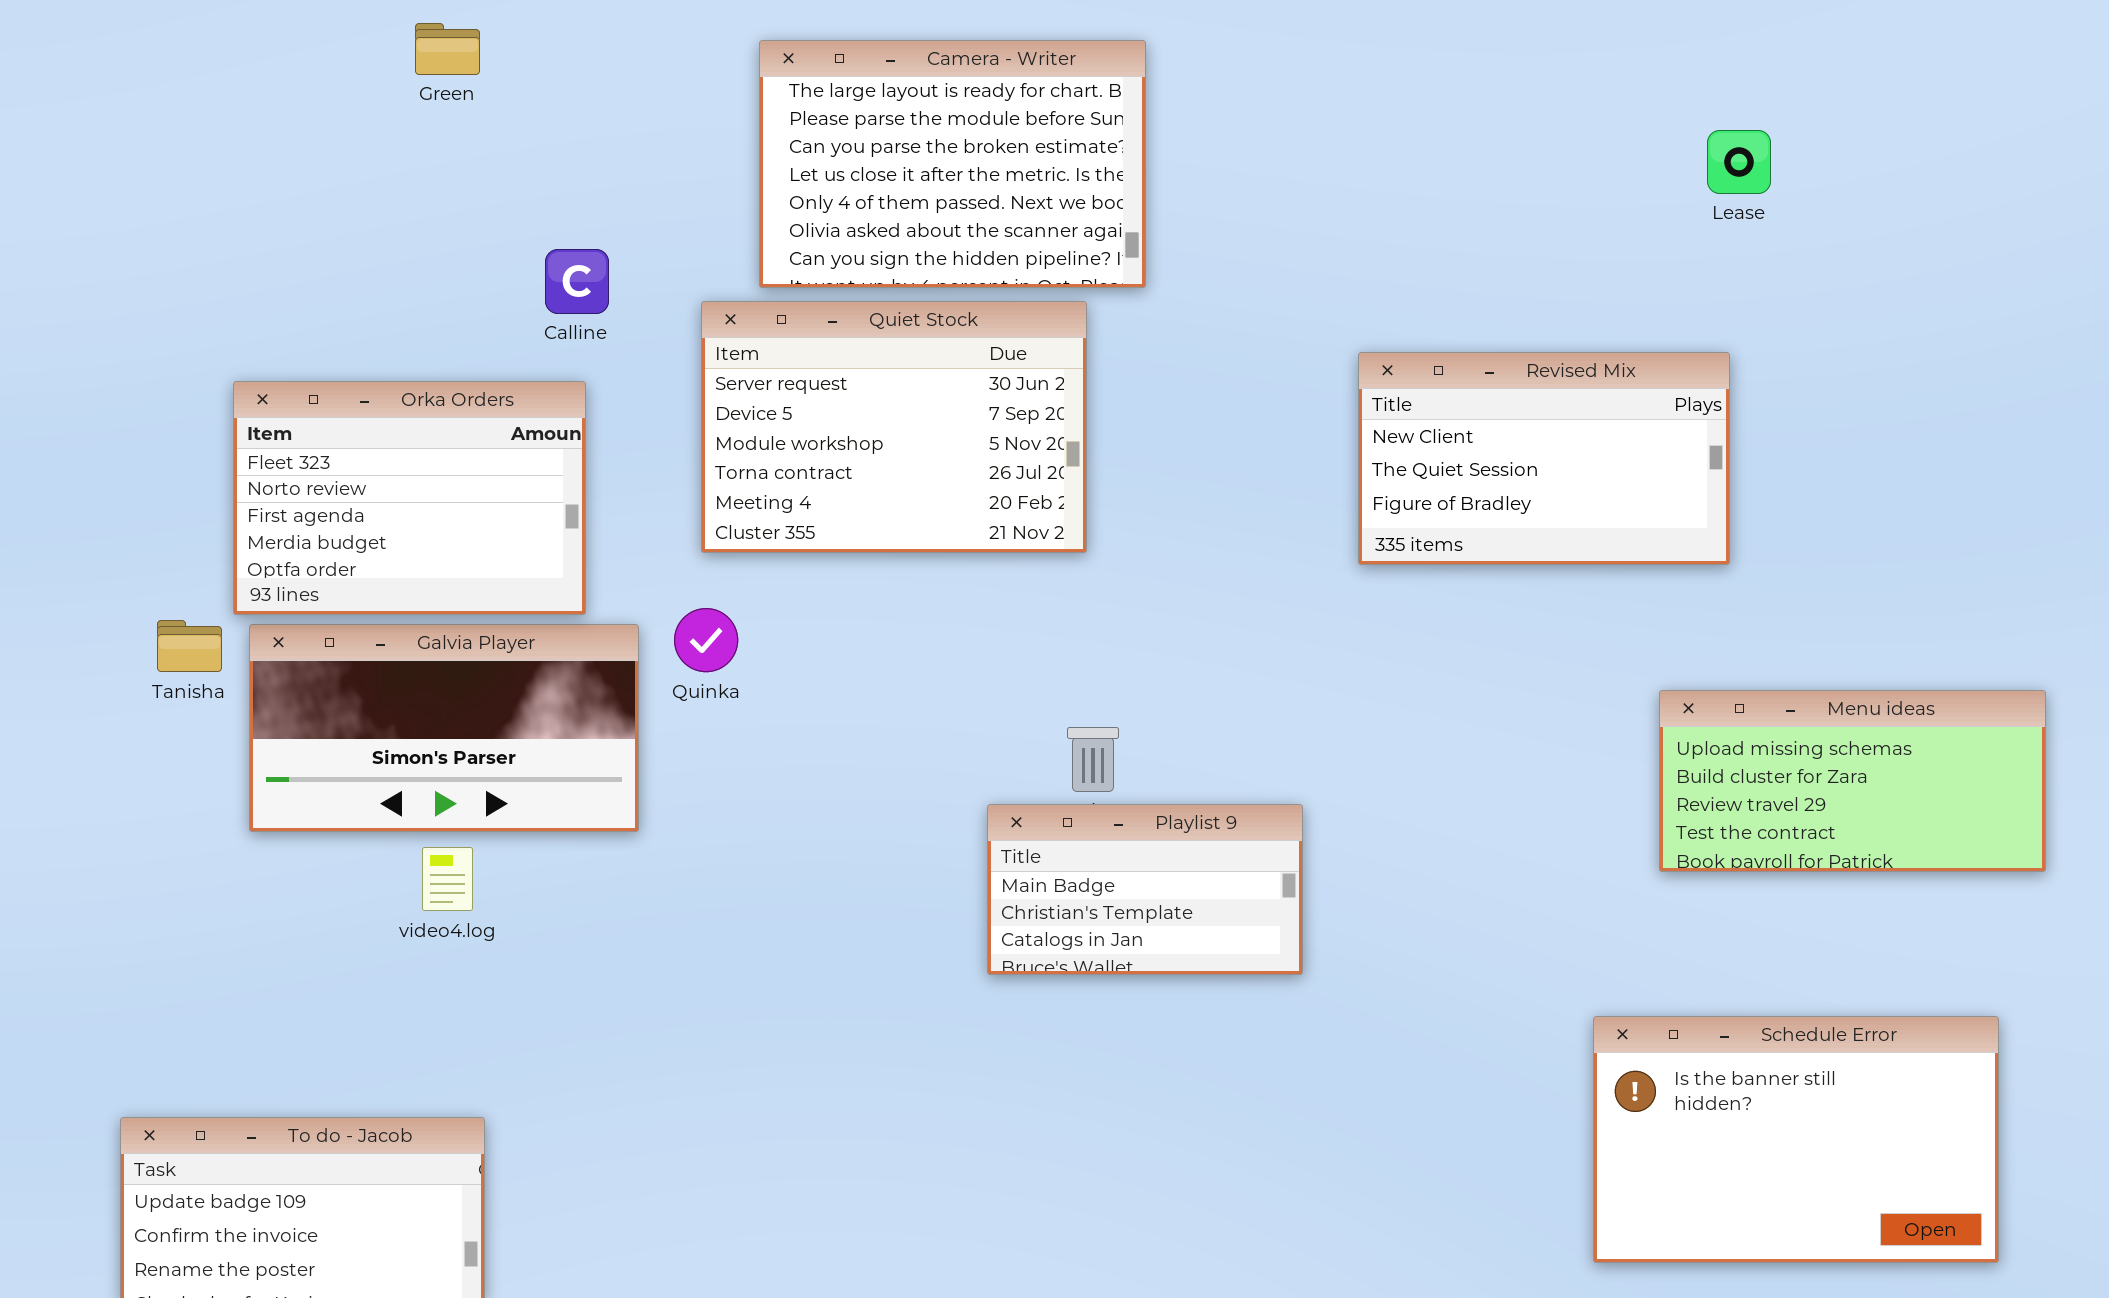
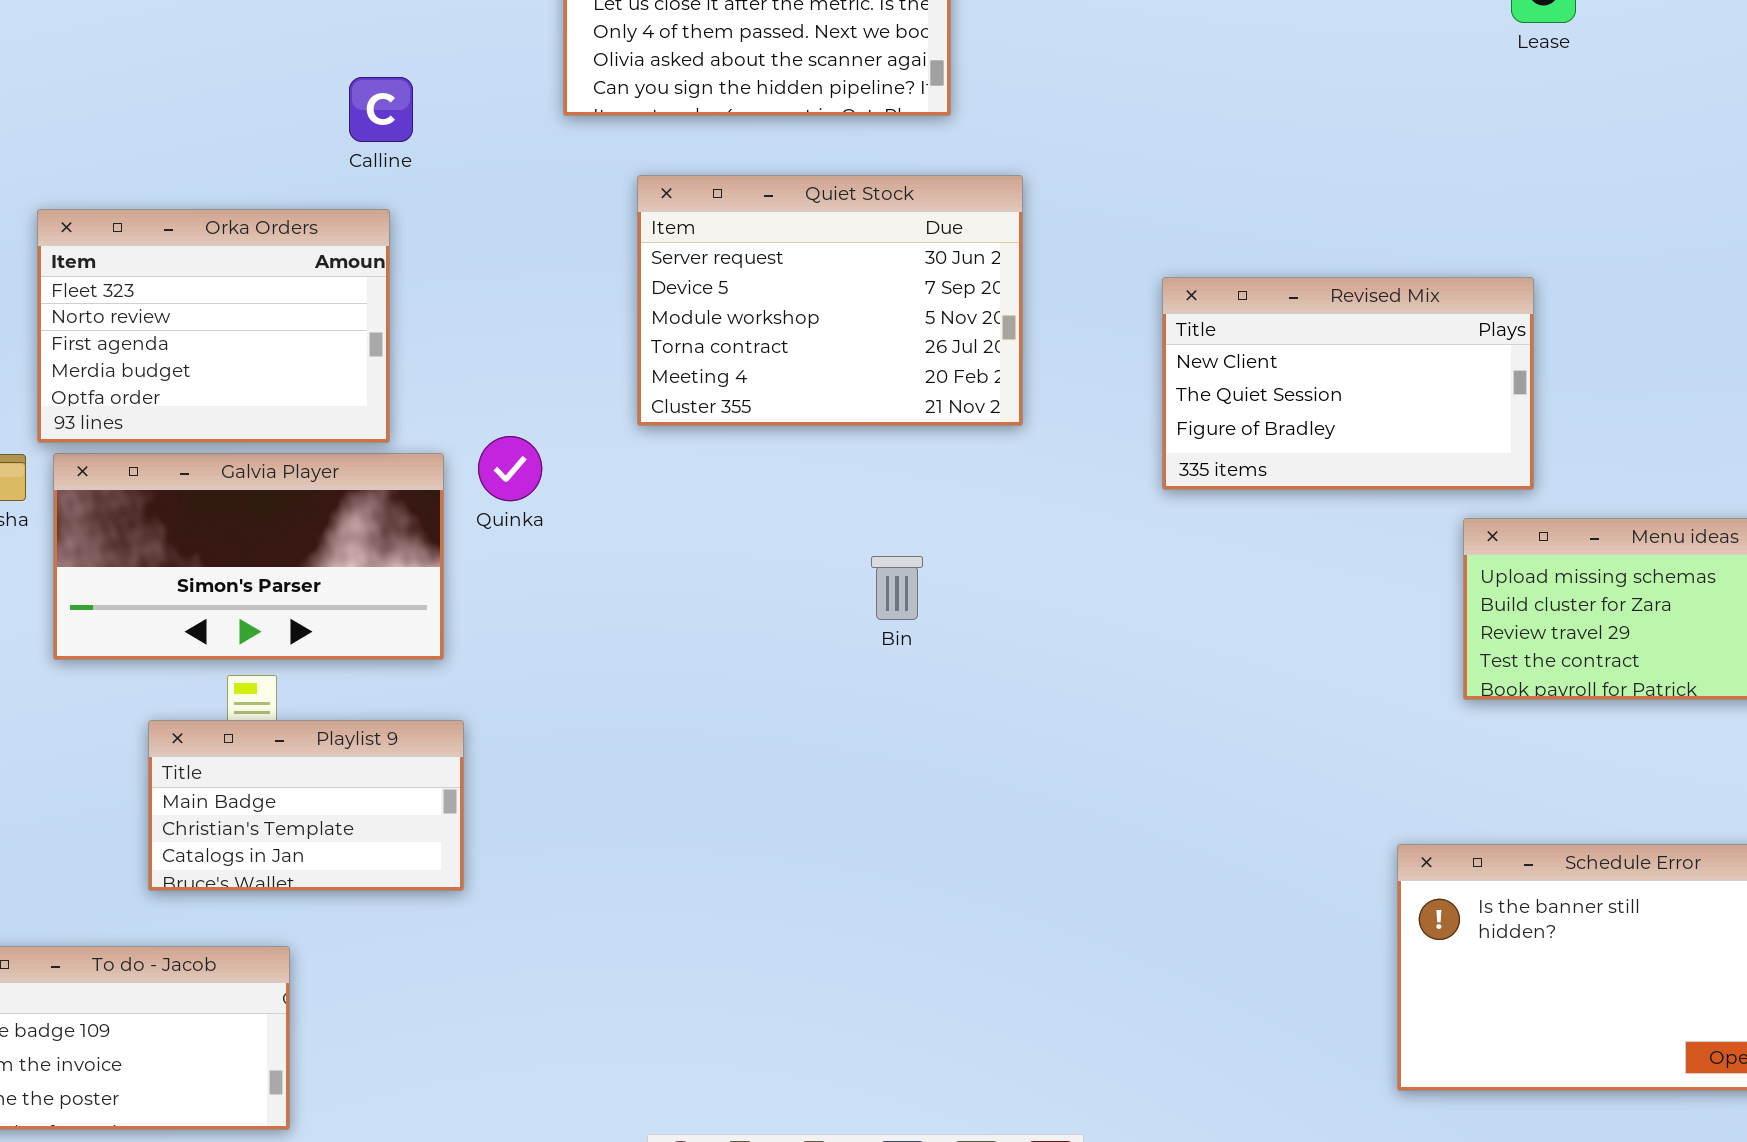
Quiet Stock: [701,301,1087,553] -> [637,175,1023,426], moved
Revised Mix: [1358,352,1730,565] -> [1162,277,1534,490], moved
Playlist 9: [987,804,1303,975] -> [148,720,464,891], moved

